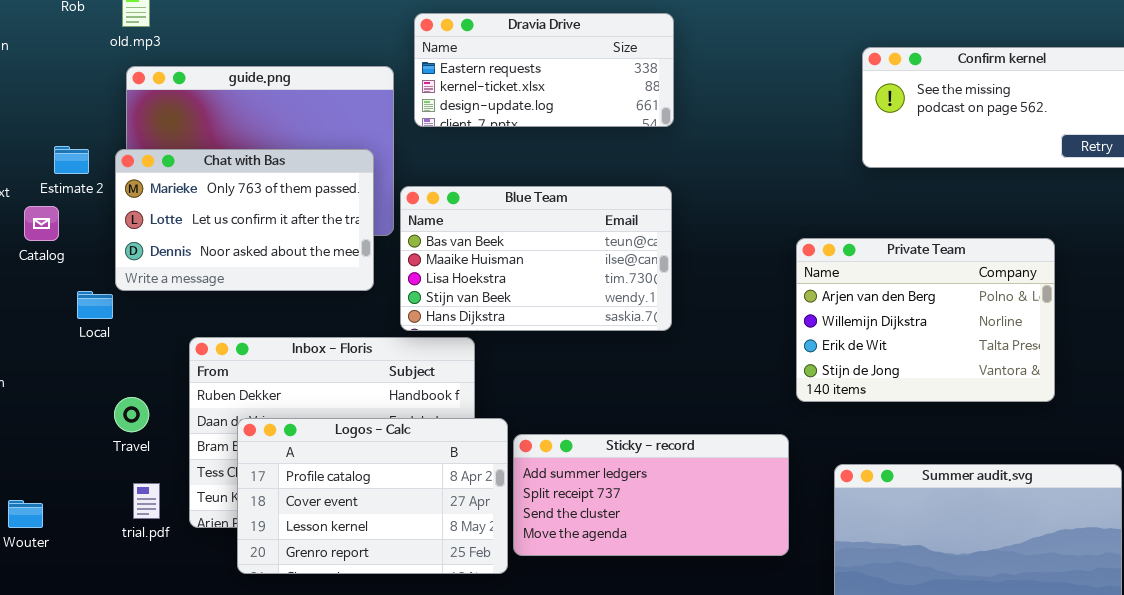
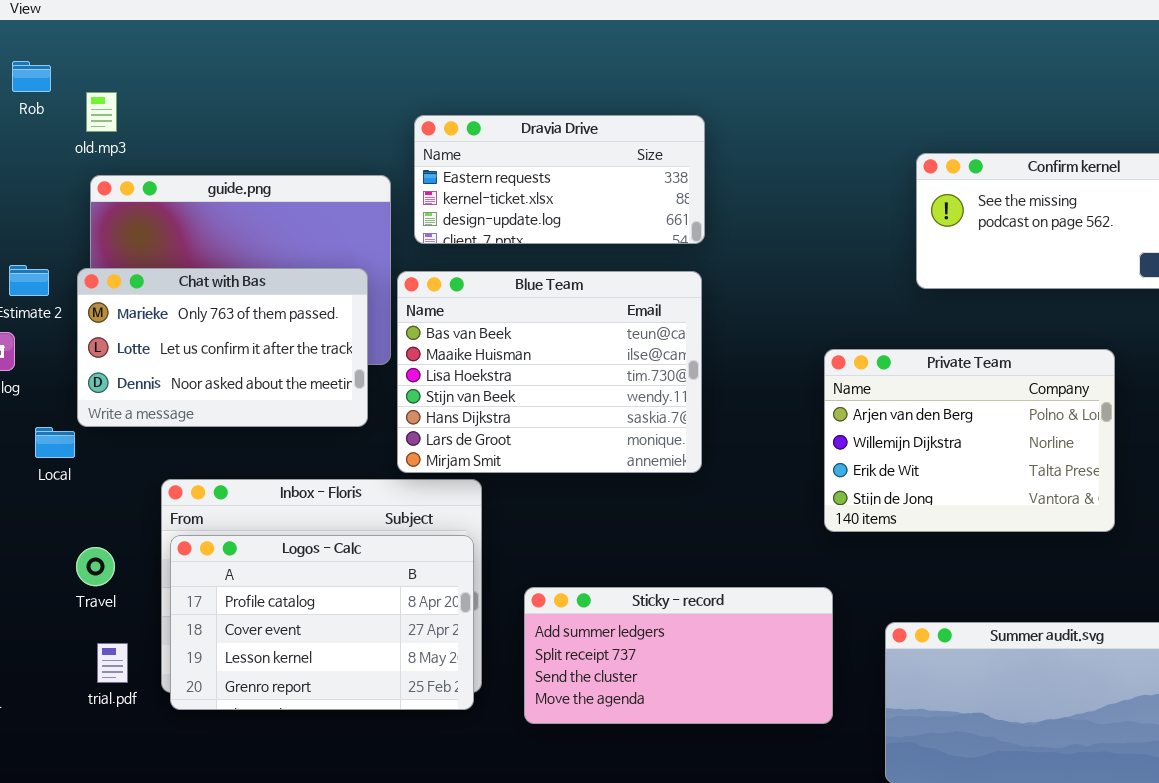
Blue Team: [400,186,672,331] -> [397,271,702,473], resized
Private Team: [796,238,1055,402] -> [824,349,1115,532], moved
Logos - Calc: [237,418,508,574] -> [170,535,474,710], moved

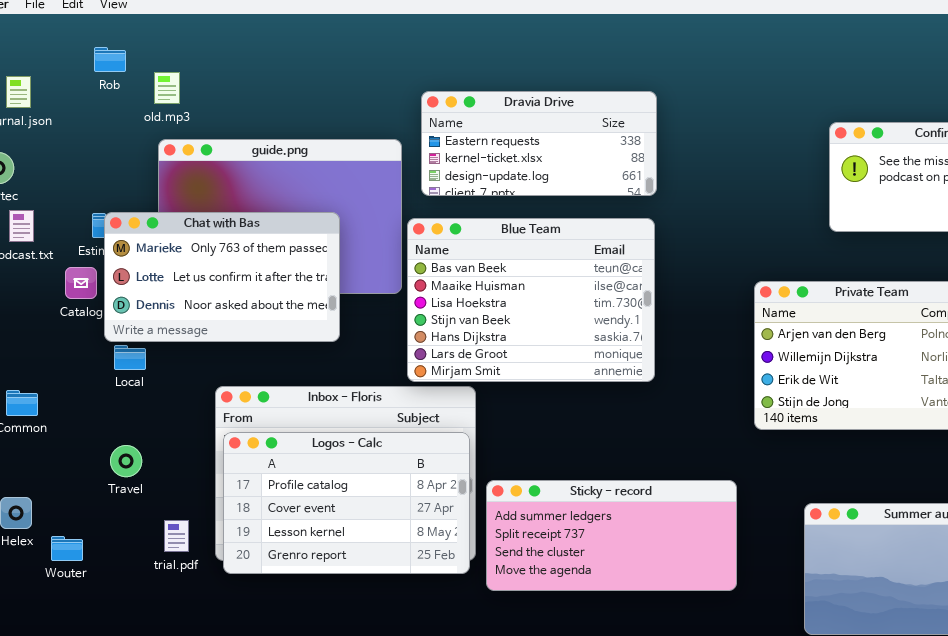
Chat with Bas: [77,268,368,427] -> [104,212,340,342], moved
Travel: [76,547,115,586] -> [110,445,142,477], moved
Sticky - record: [524,587,833,724] -> [486,480,737,591], moved

